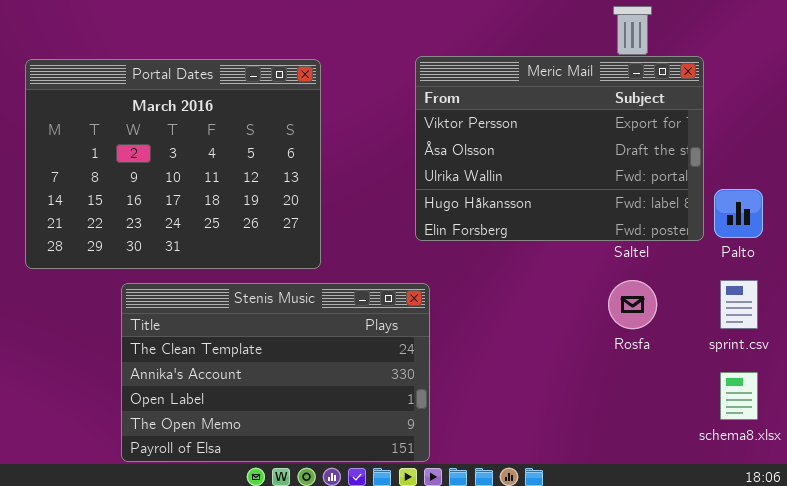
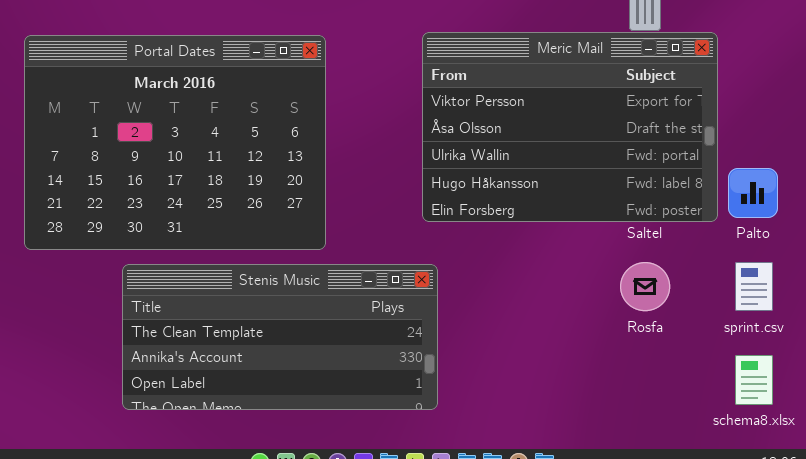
Stenis Music: [121,283,430,462] -> [122,264,438,410], resized

